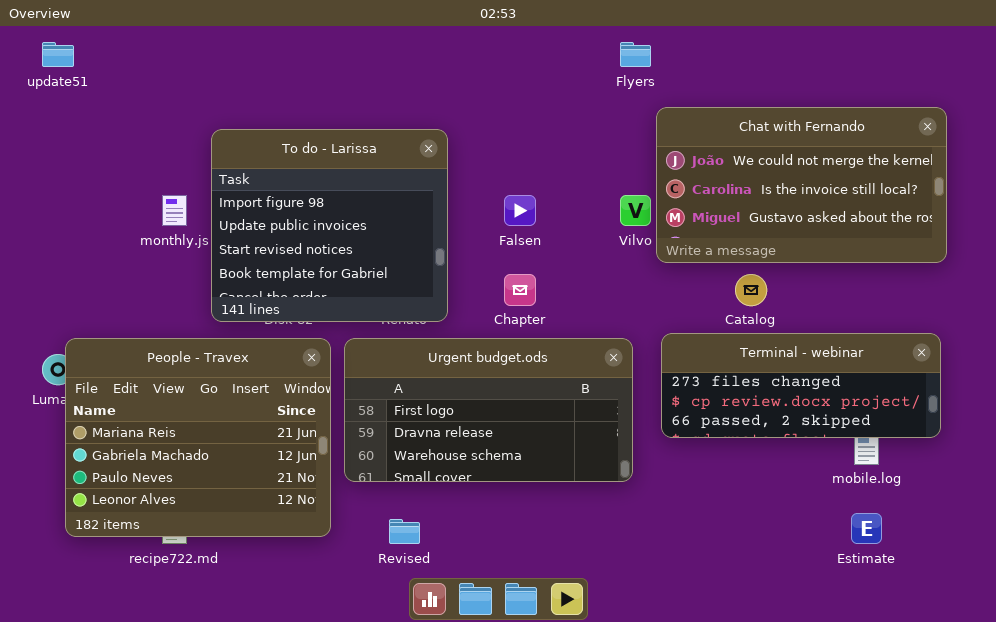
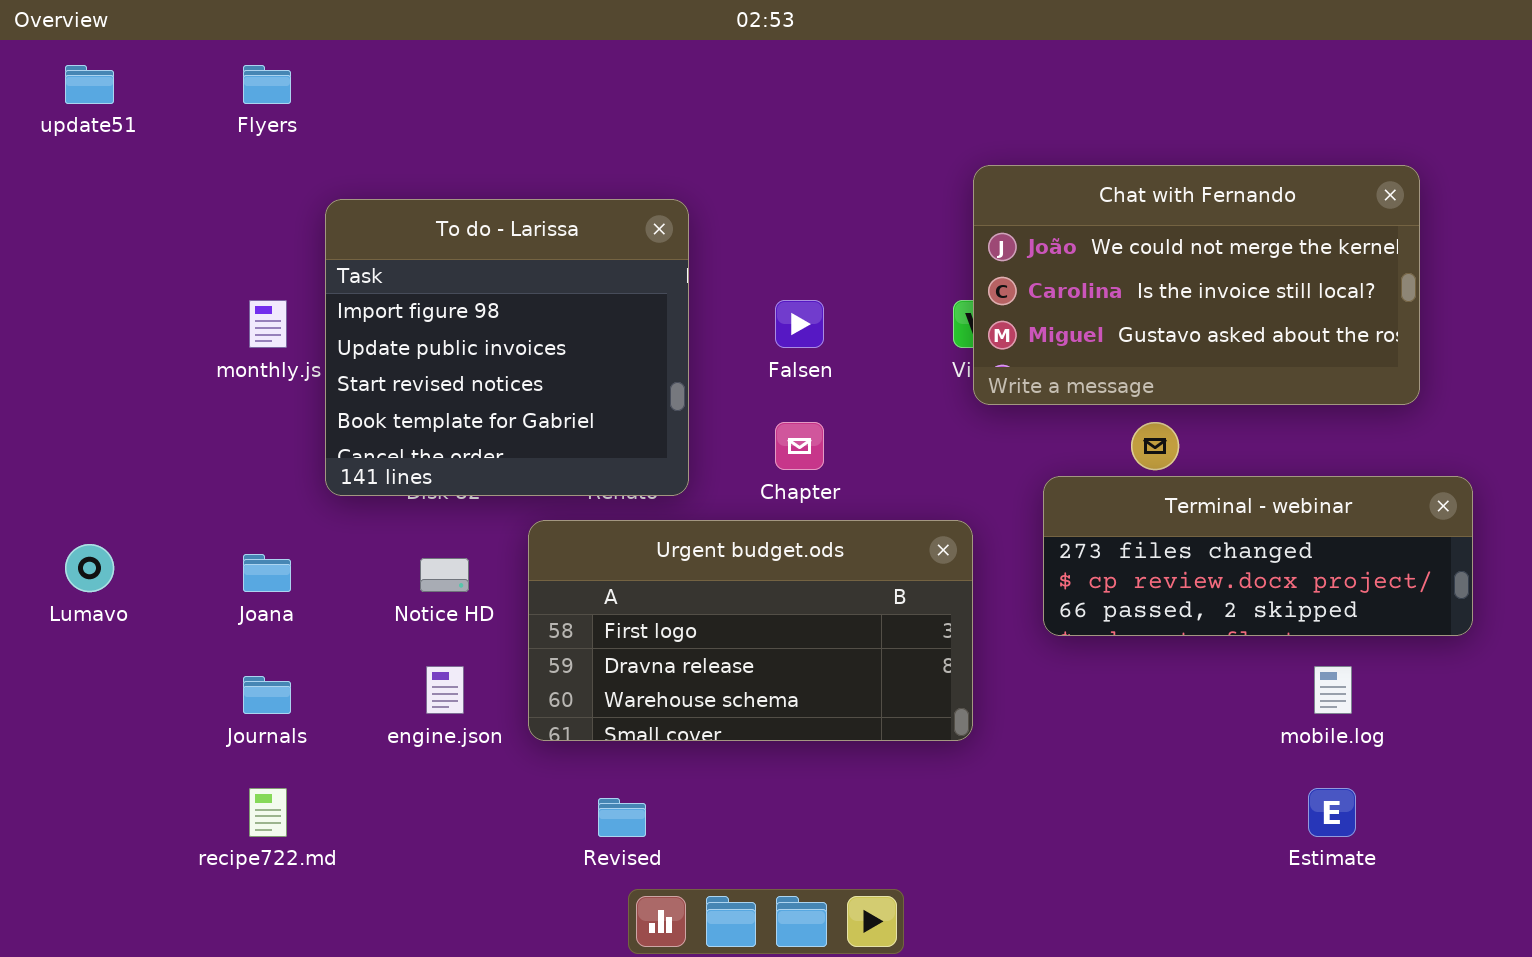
Flyers: [620,42,651,67] -> [243,65,291,104], moved
Chat with Fernando: [656,107,947,263] -> [973,165,1420,405], moved
Terminal - webinar: [661,333,941,438] -> [1043,476,1473,636], moved
People - Travex: [65,338,331,537] -> none, closed

